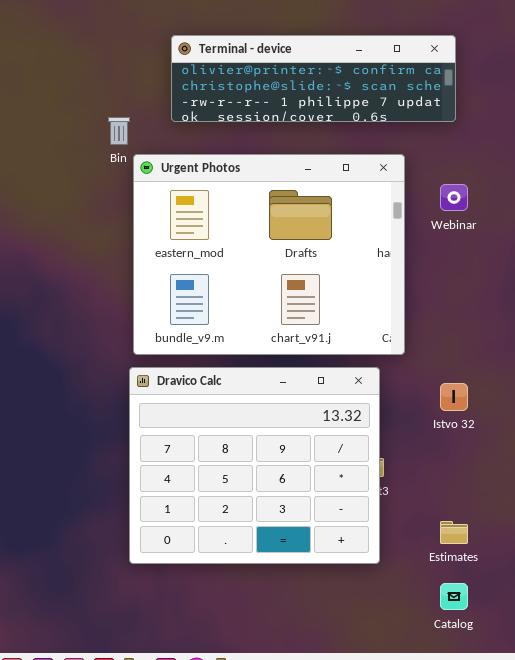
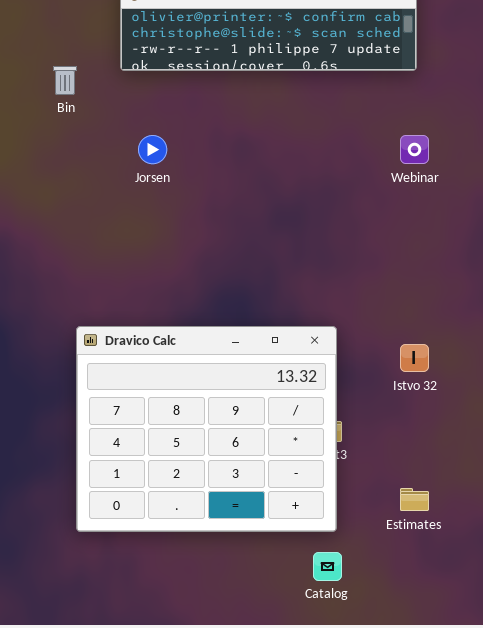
Urgent Photos: [133,154,405,355] -> none, closed
Catalog: [440,583,468,610] -> [313,552,342,581], moved

